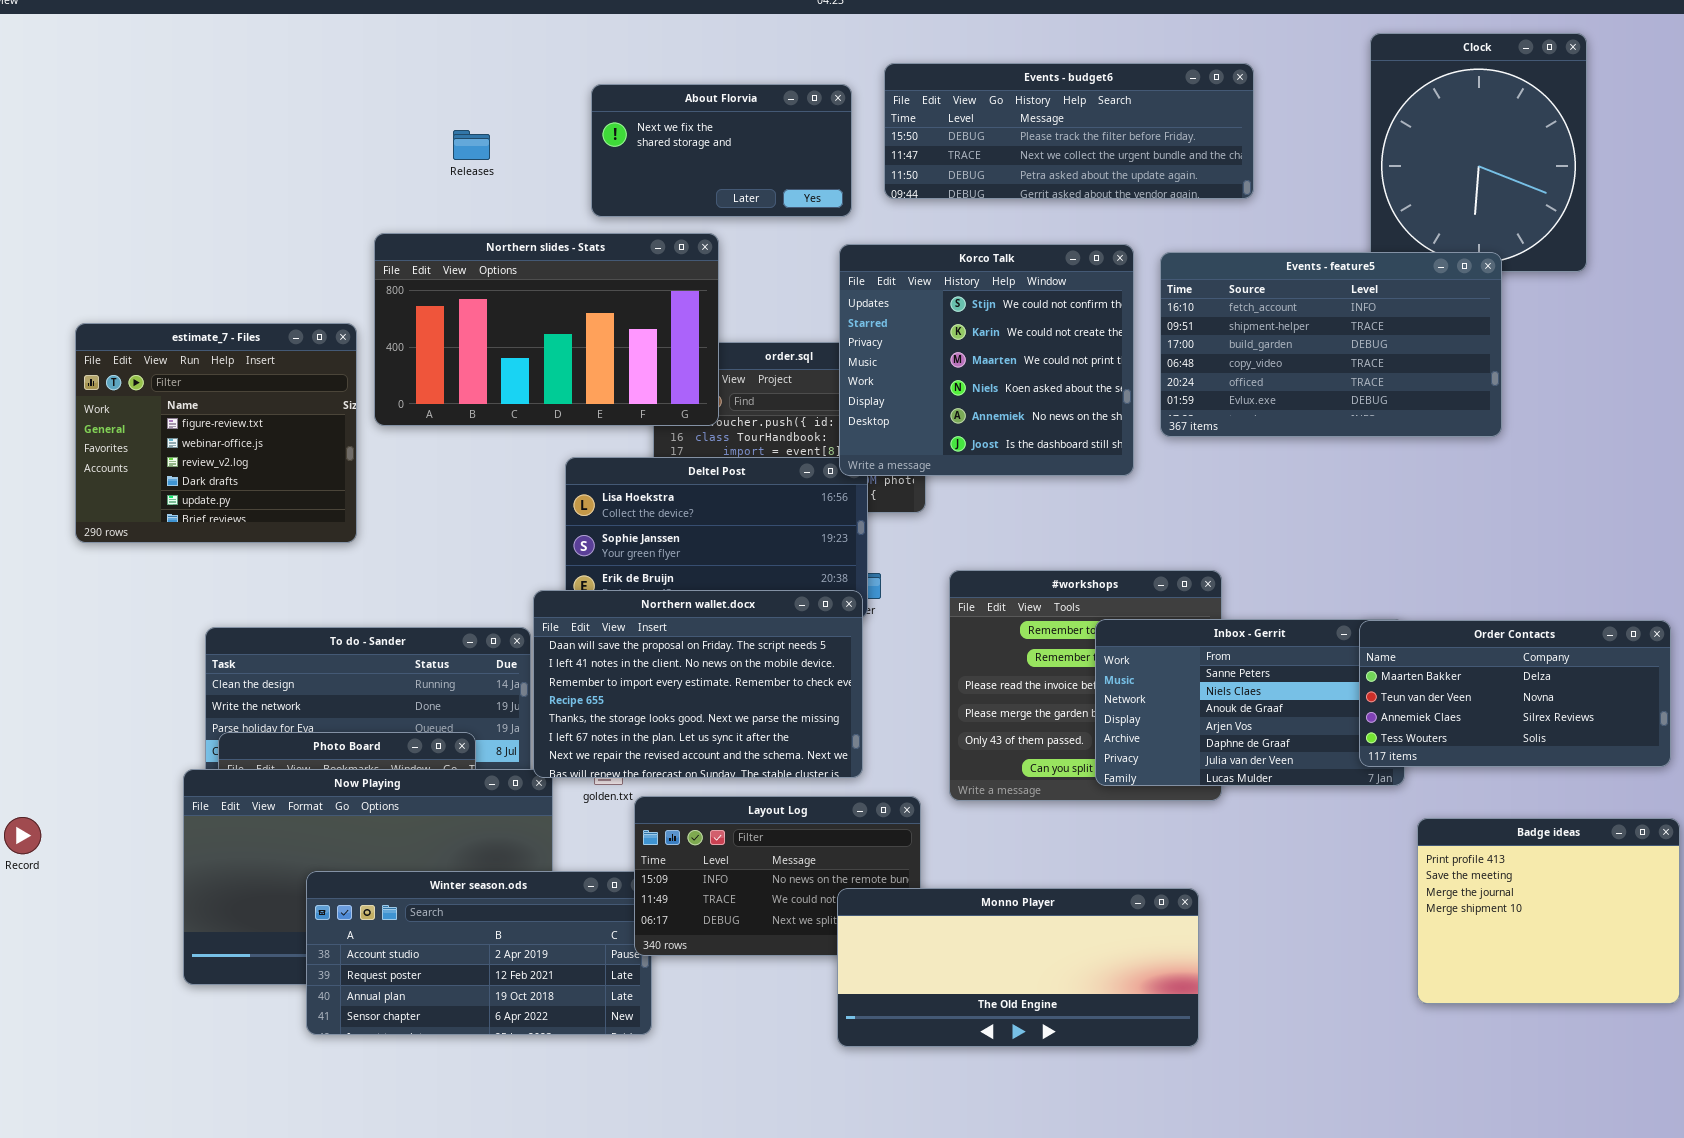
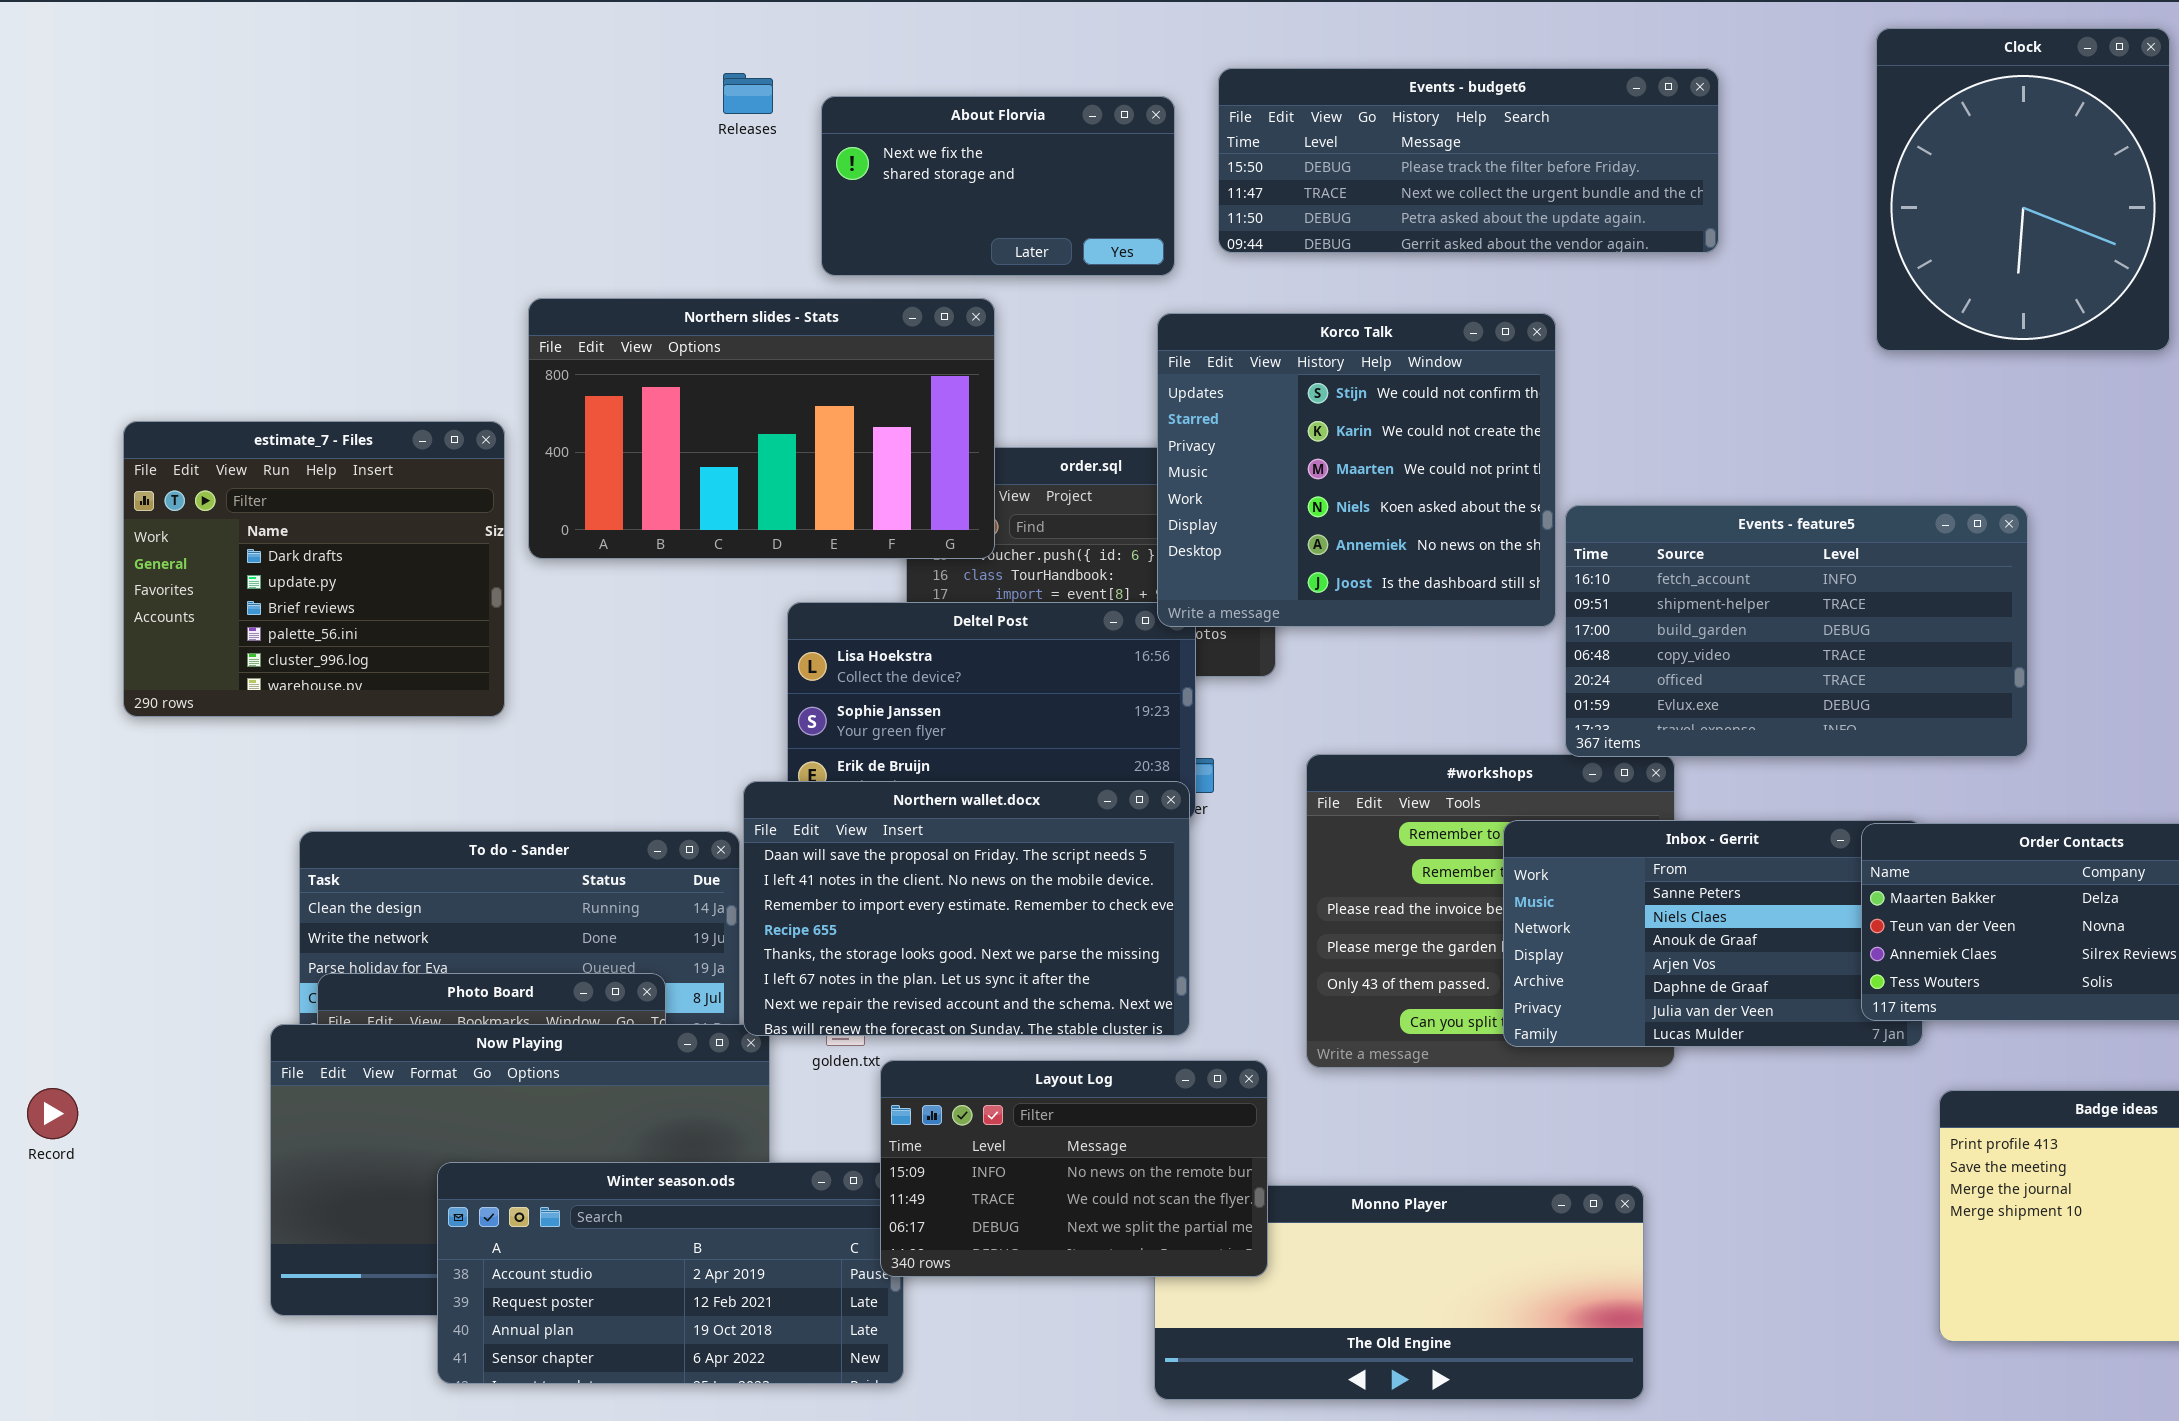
Releases: [453,130,490,160] -> [723,73,773,114], moved
Events - feature5: [1160,252,1502,437] -> [1565,505,2028,757], moved
estimate_7 - Files: [75,323,357,543] -> [123,421,505,717], scrolled down 3 rows
Layout Log: [634,796,921,956] -> [880,1060,1268,1277], raised

